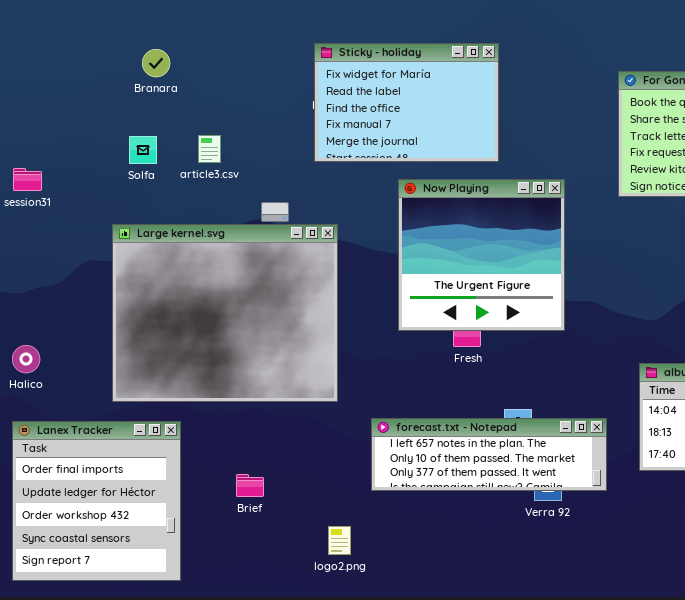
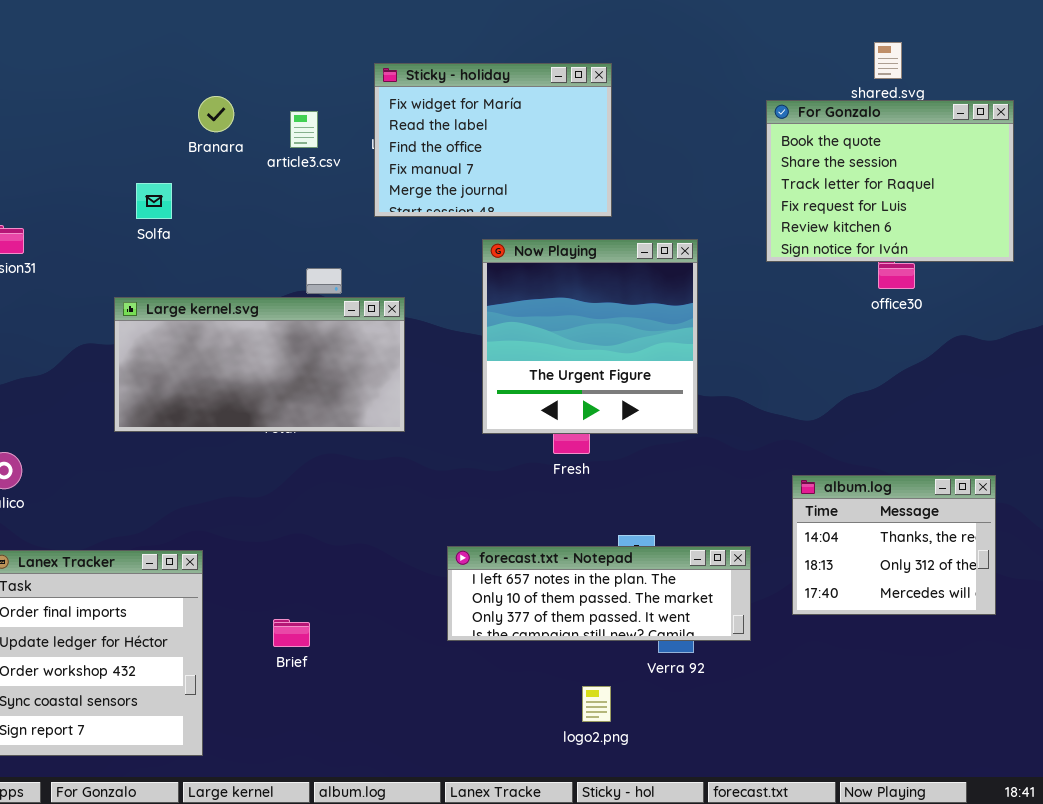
Branara: [142,49,170,77] -> [198,96,234,132], moved
article3.csv: [198,135,221,163] -> [290,111,318,148], moved
Large kernel.svg: [112,224,338,402] -> [114,297,405,432], resized
logo2.png: [328,526,351,555] -> [582,686,611,722], moved

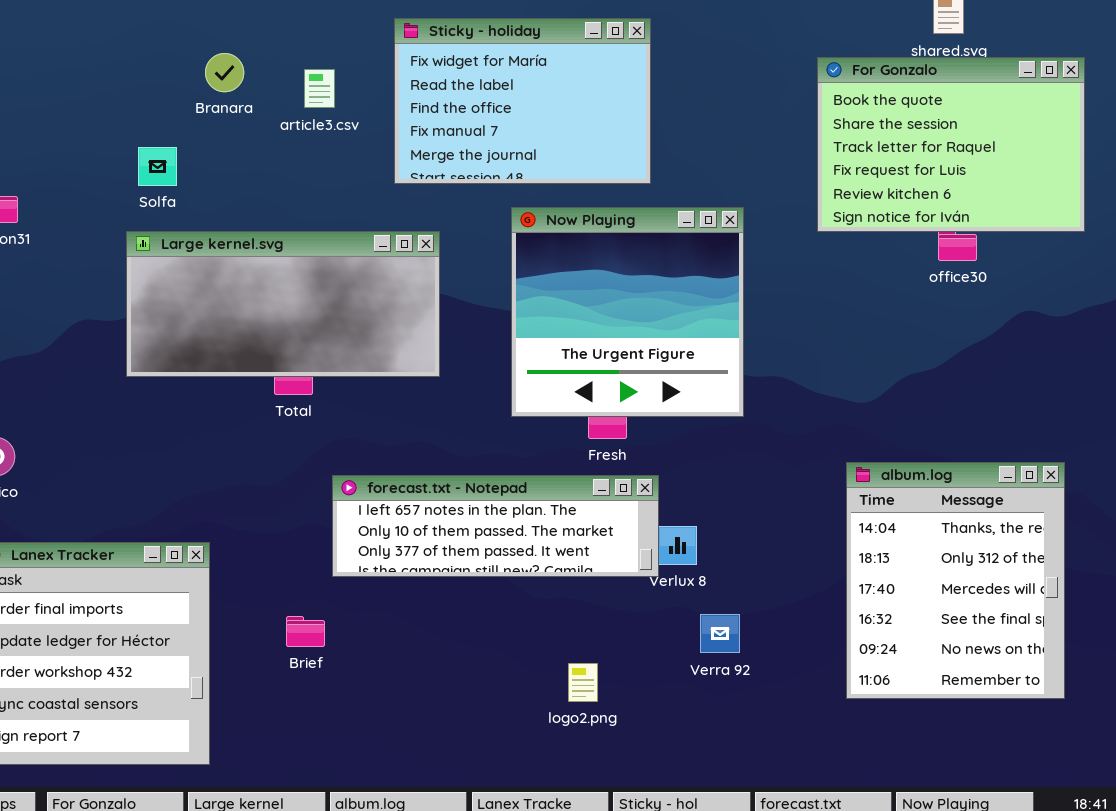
Large kernel.svg: [114,297,405,432] -> [126,231,440,377], moved
album.log: [792,475,996,615] -> [846,462,1065,699], resized
forecast.txt - Notepad: [447,546,751,641] -> [332,475,659,577], moved
logo2.png: [582,686,611,722] -> [568,663,598,702], moved

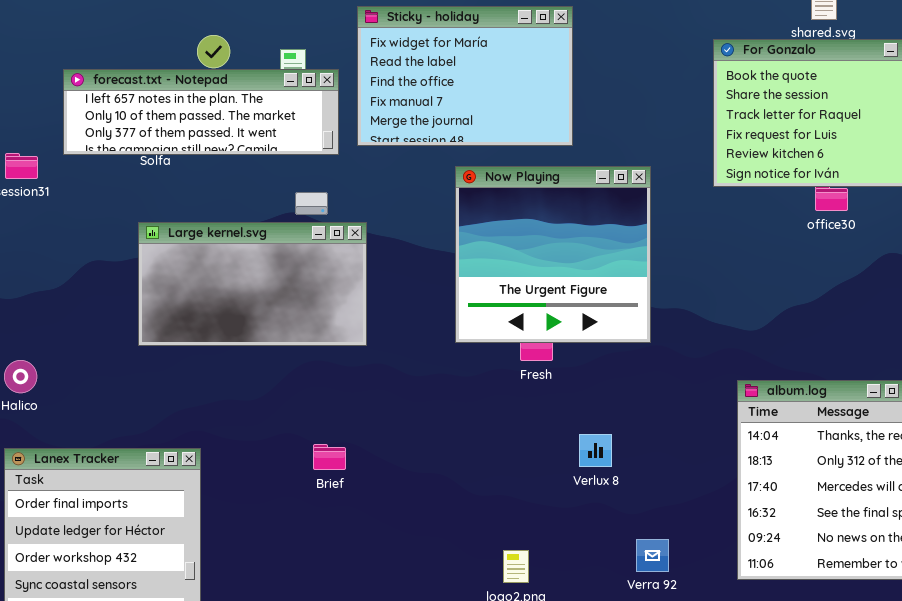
Large kernel.svg: [126,231,440,377] -> [138,222,367,346], moved, resized
forecast.txt - Notepad: [332,475,659,577] -> [63,69,339,155], moved
Verra 92: [700,614,740,653] -> [636,539,669,572], moved
Brief: [286,616,325,647] -> [313,444,346,470], moved

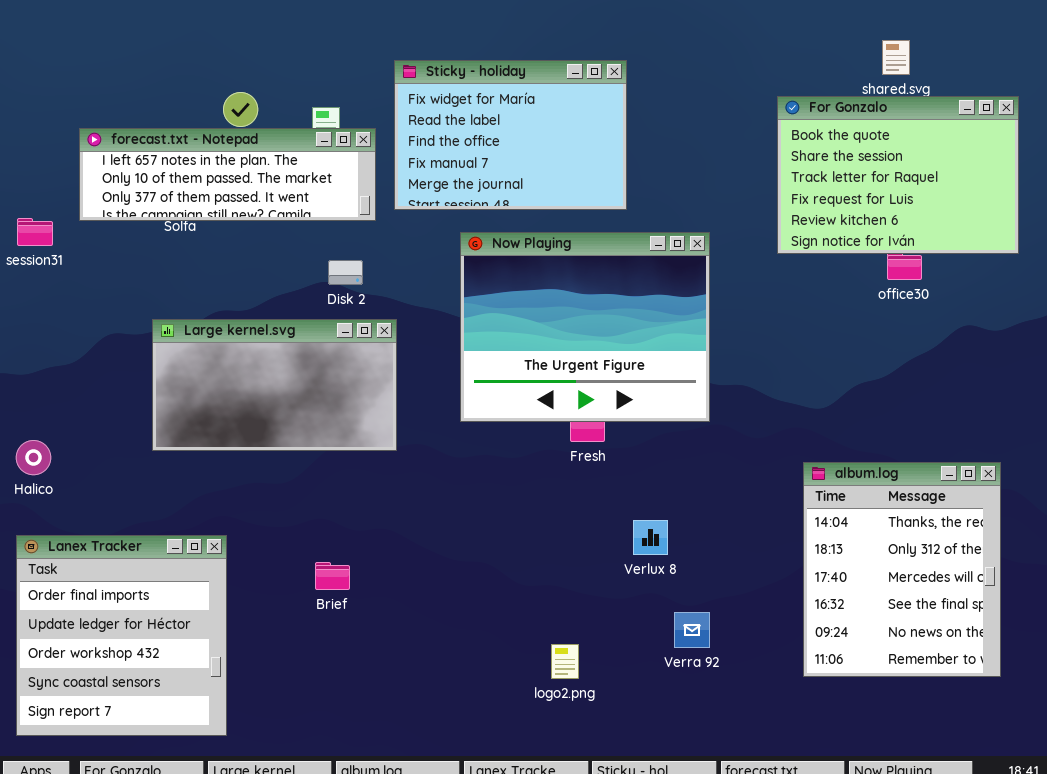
Now Playing: [455,166,651,343] -> [460,232,710,422], resized
Large kernel.svg: [138,222,367,346] -> [152,319,397,451], moved
Brief: [313,444,346,470] -> [315,562,350,590], moved
Verra 92: [636,539,669,572] -> [674,612,710,648], moved

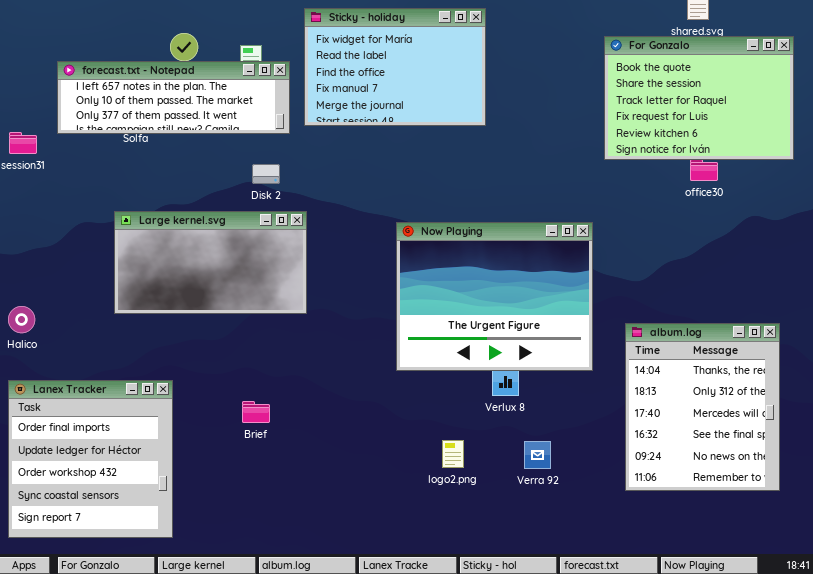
Now Playing: [460,232,710,422] -> [396,222,593,371], moved
logo2.png: [551,644,579,679] -> [442,440,464,468], moved

